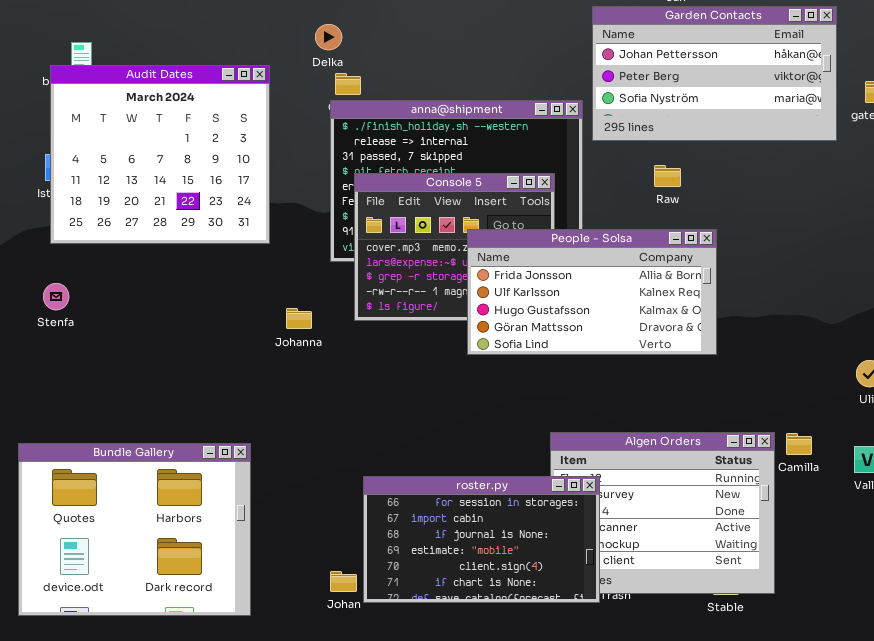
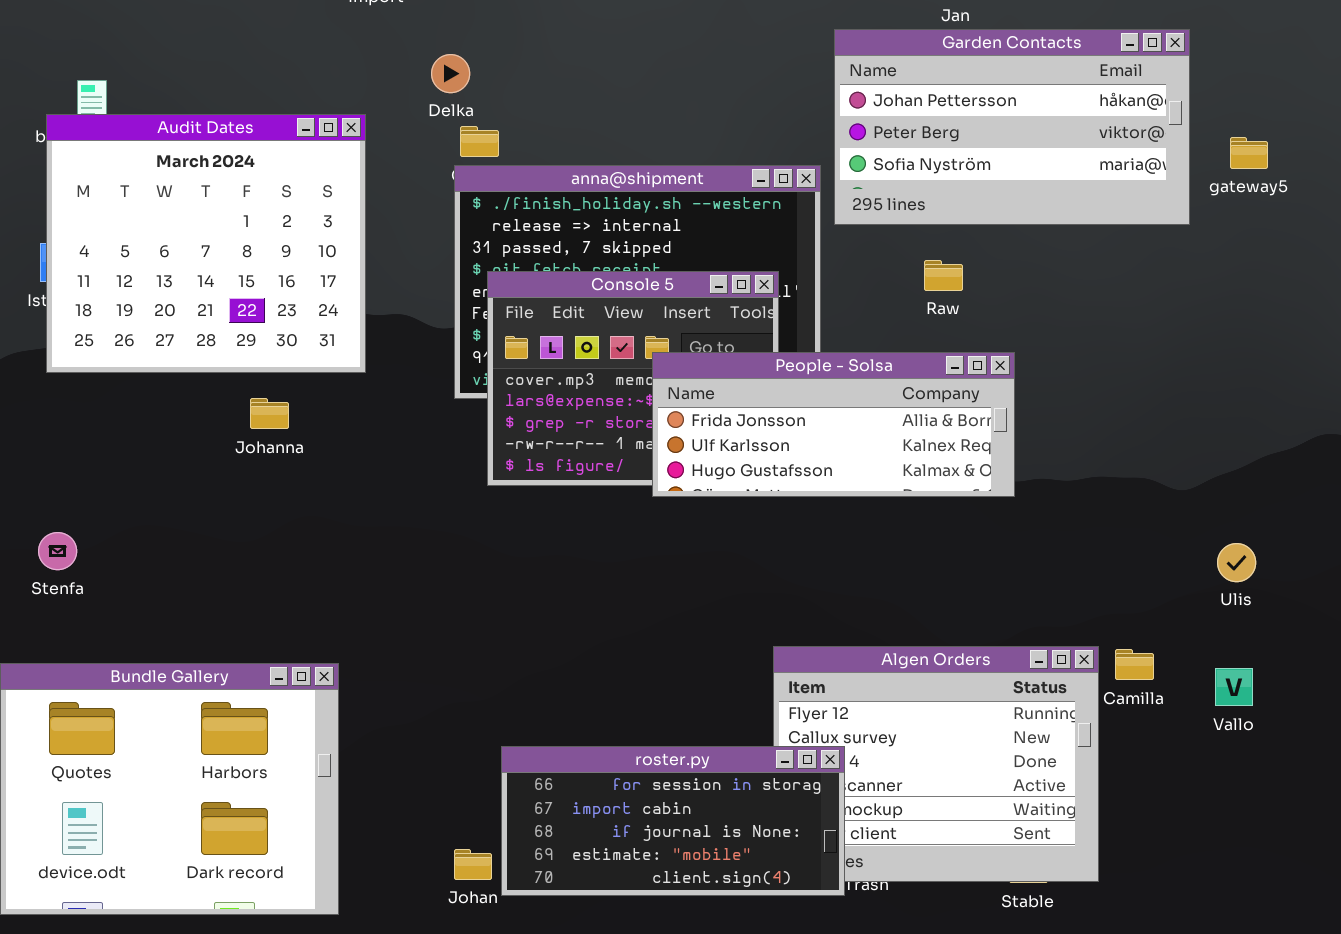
People - Solsa: [467,229,717,355] -> [652,352,1015,497], resized
Stenfa: [43,283,69,310] -> [38,532,77,570], moved
Johanna: [286,308,312,329] -> [250,398,289,429], moved
roster.py: [363,476,600,603] -> [501,746,845,896], resized

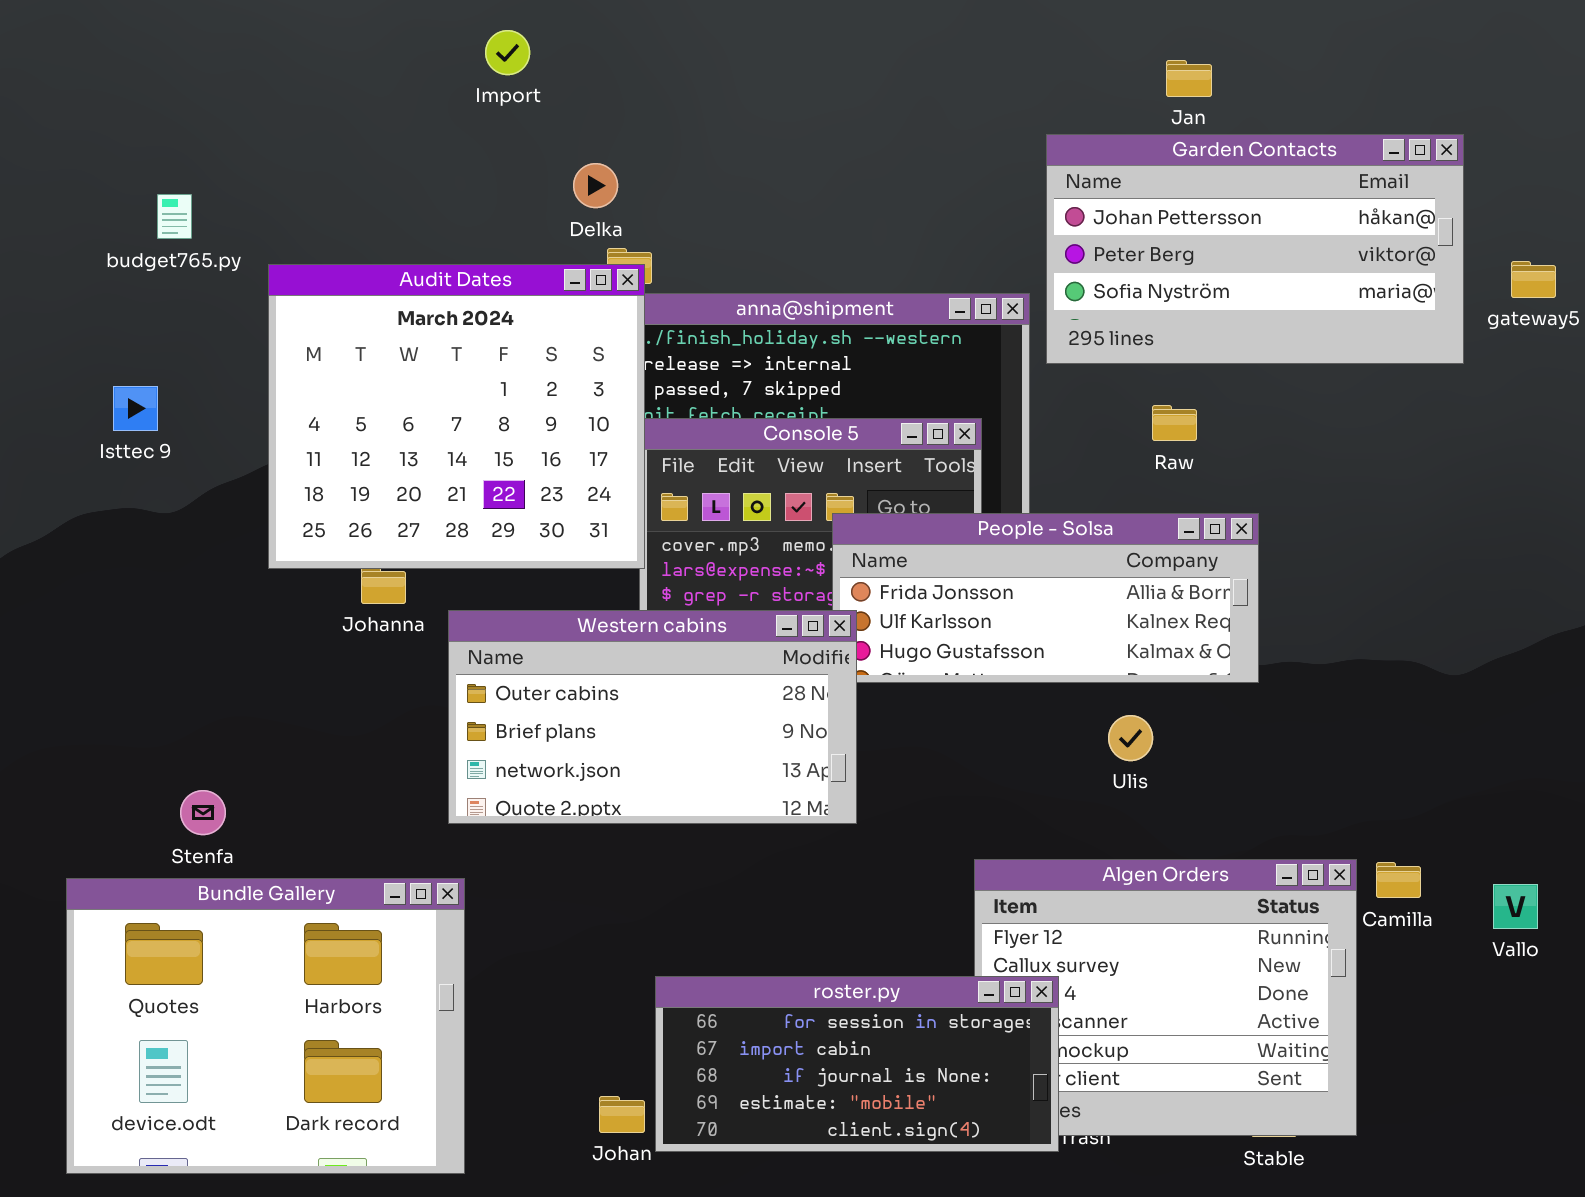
Audit Dates: [46,114,366,373] -> [268,264,645,569], moved
Western cabins: none -> [448,610,857,824], opened
Stenfa: [38,532,77,570] -> [180,790,226,835], moved
Ulis: [1217,543,1256,582] -> [1108,715,1153,761], moved

